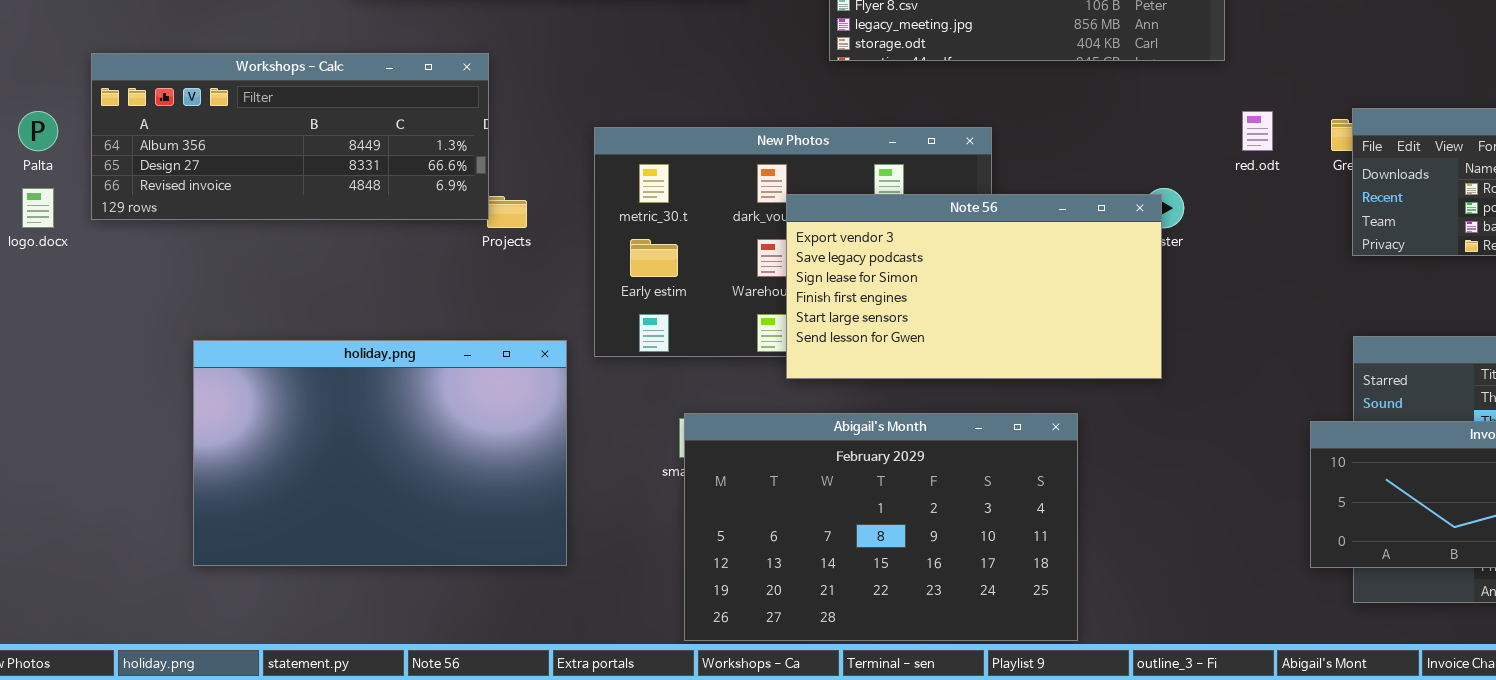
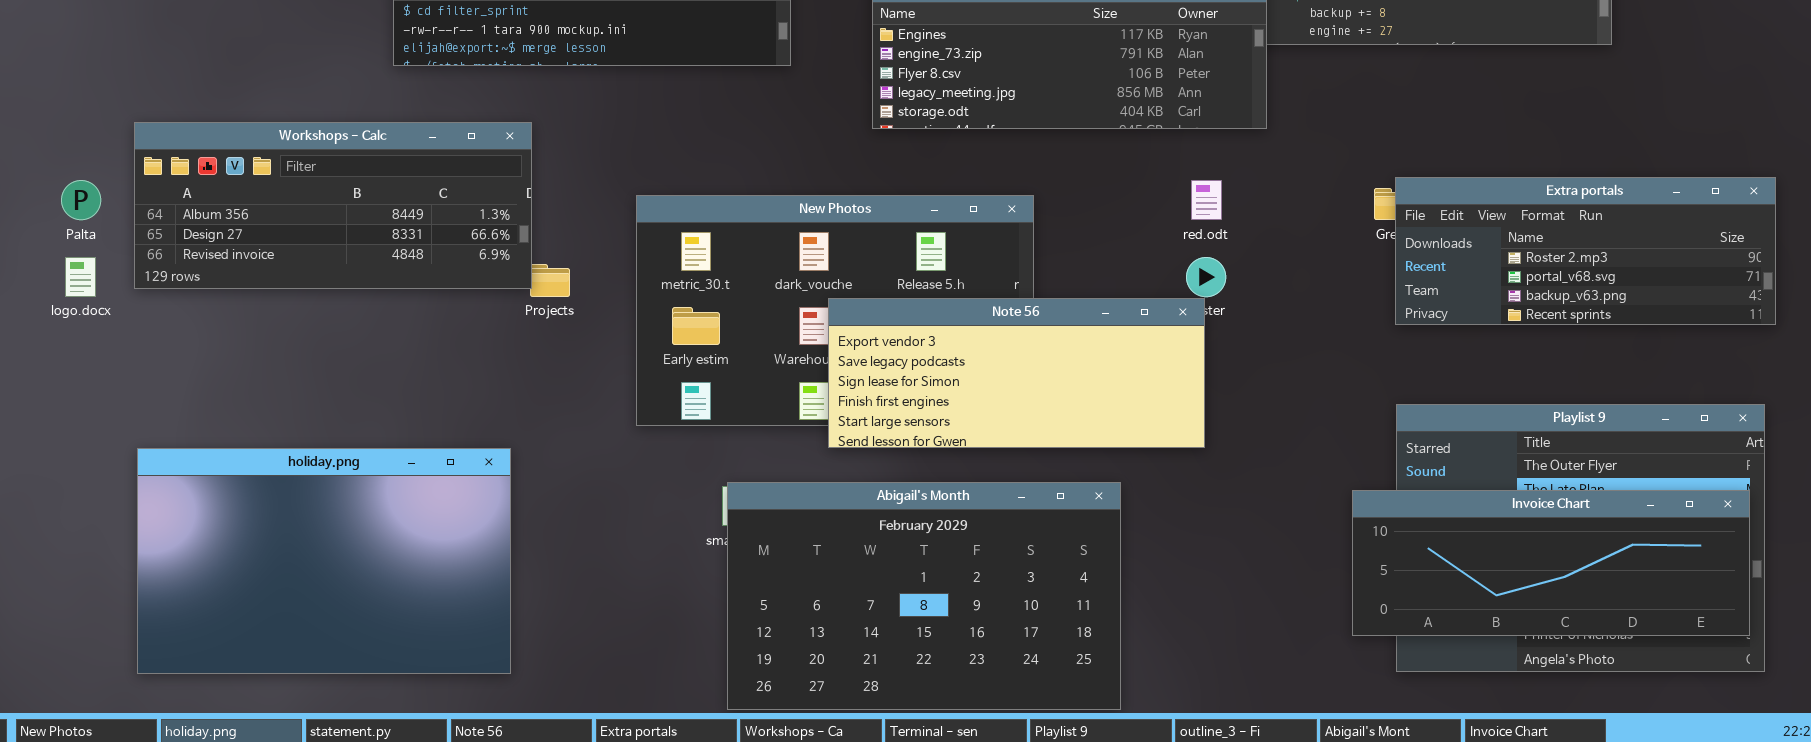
red.odt: [1242,111,1273,151] -> [1191,180,1222,220], moved
Note 56: [786,194,1162,379] -> [828,298,1205,448], resized
holiday.png: [193,340,567,566] -> [137,448,511,674], moved

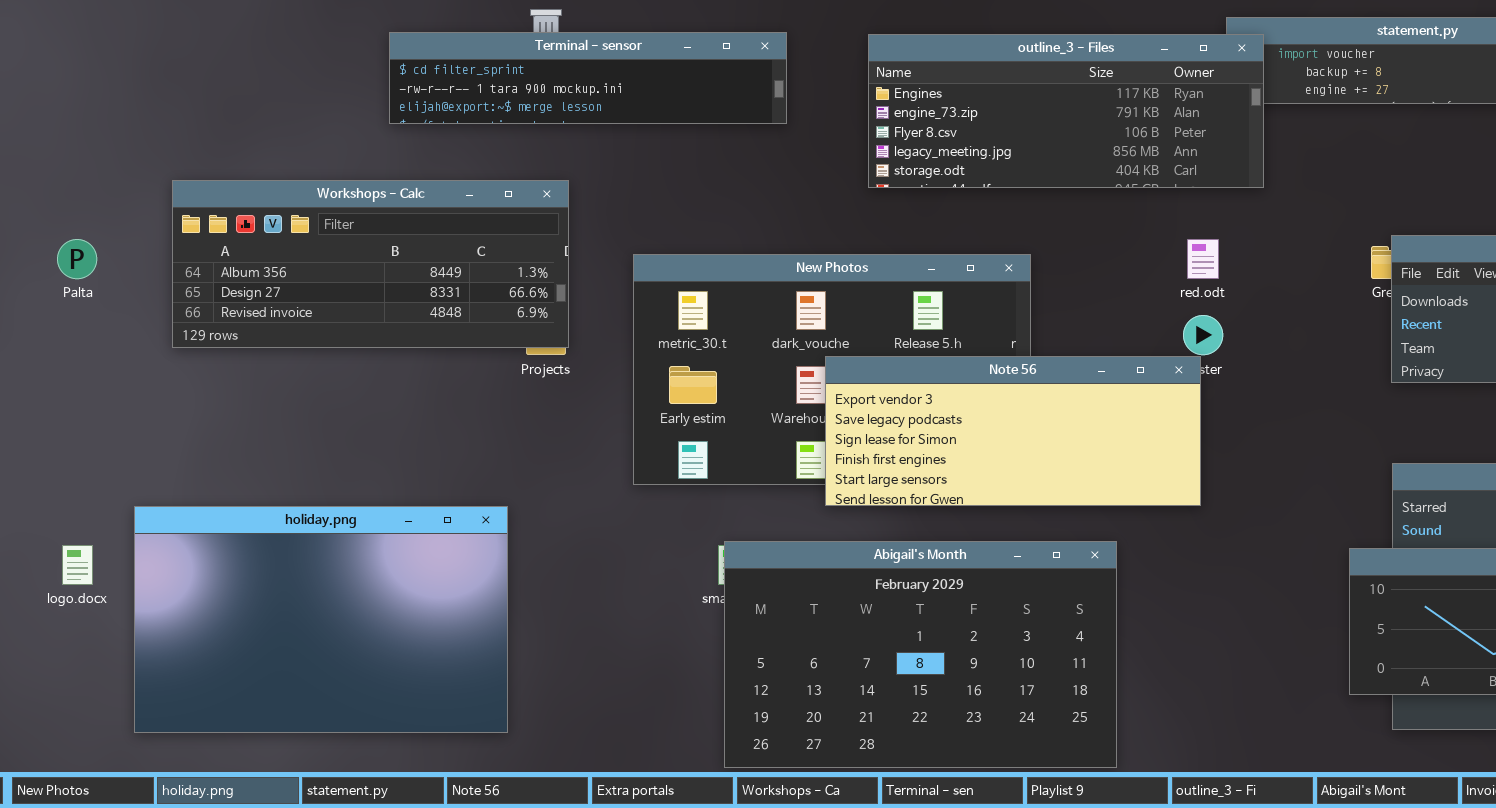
Workshops - Calc: [134,122,532,289] -> [172,180,569,348], moved
logo.docx: [65,257,96,297] -> [62,545,93,585], moved

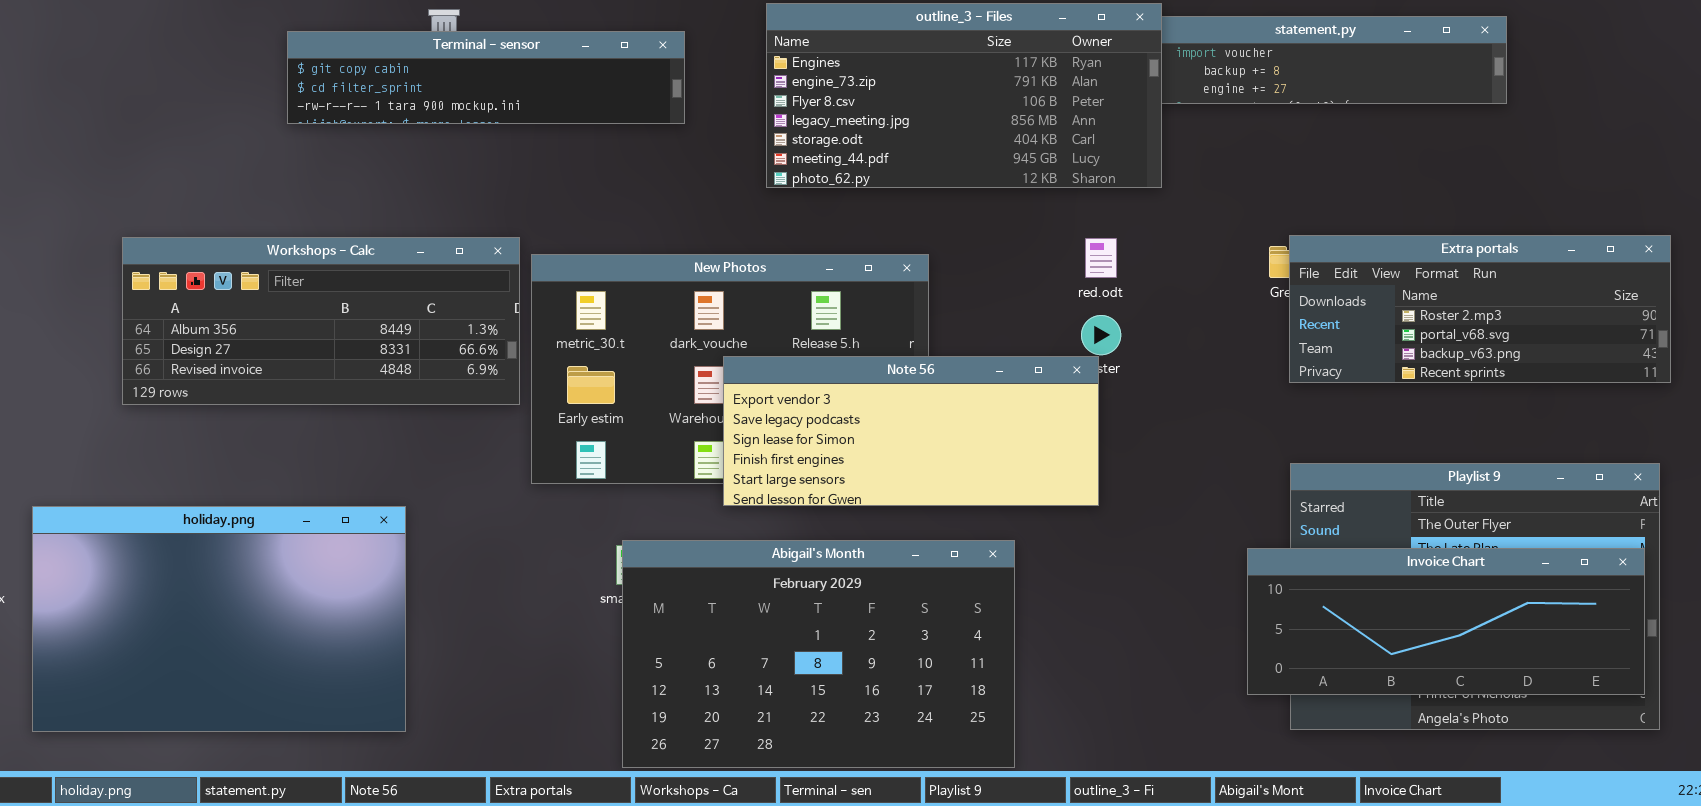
Terminal - sensor: [389,32,787,124] -> [287,31,685,124], scrolled up 1 row
outline_3 - Files: [868,34,1264,188] -> [766,3,1162,188], resized
Workshops - Calc: [172,180,569,348] -> [122,237,520,405], moved

